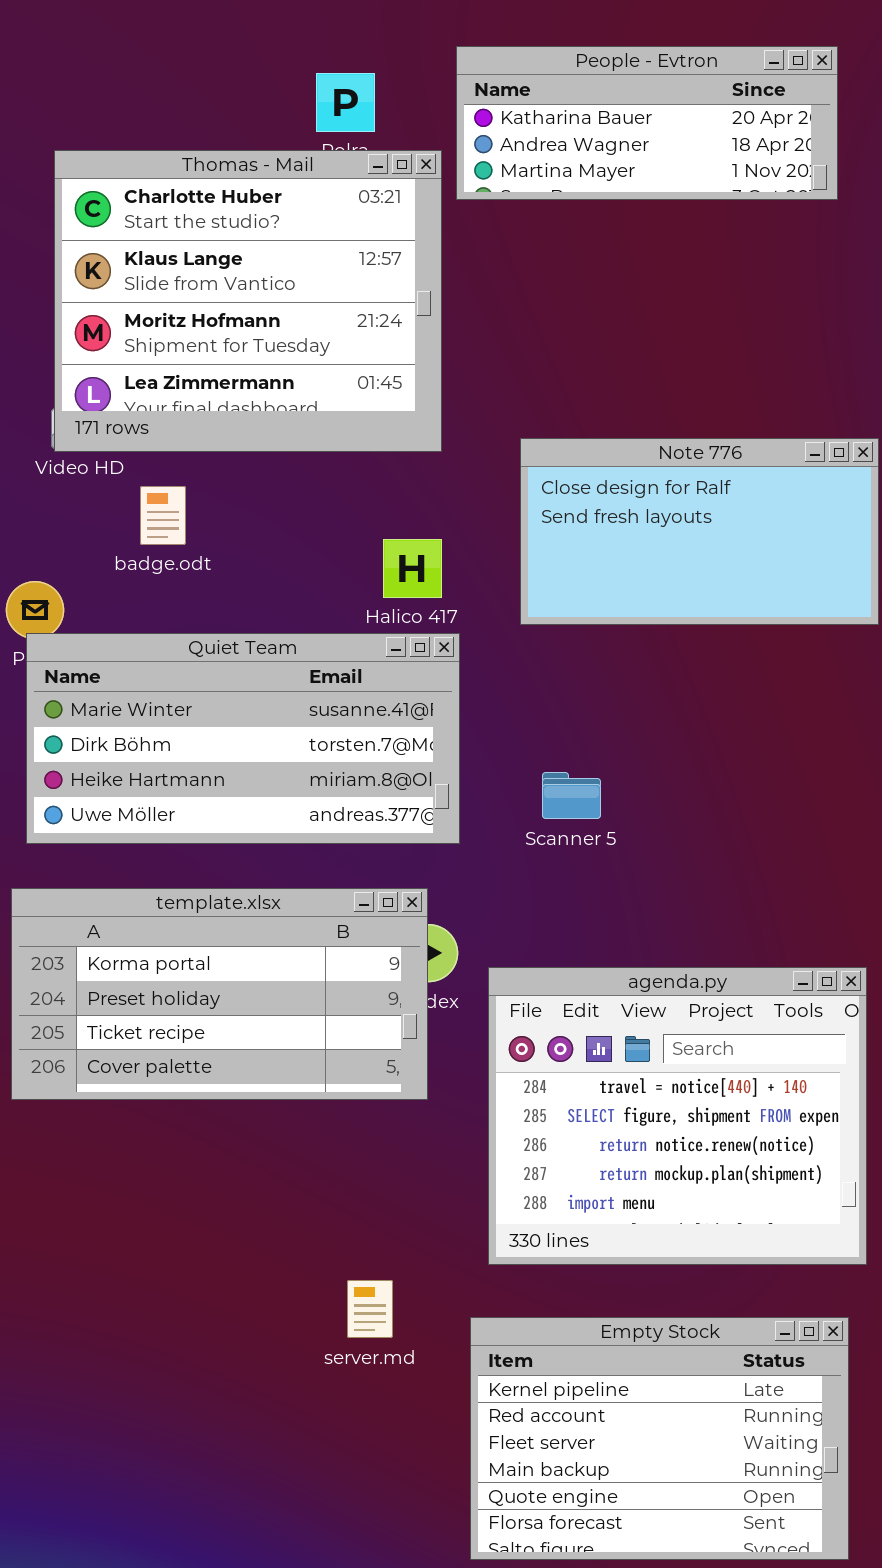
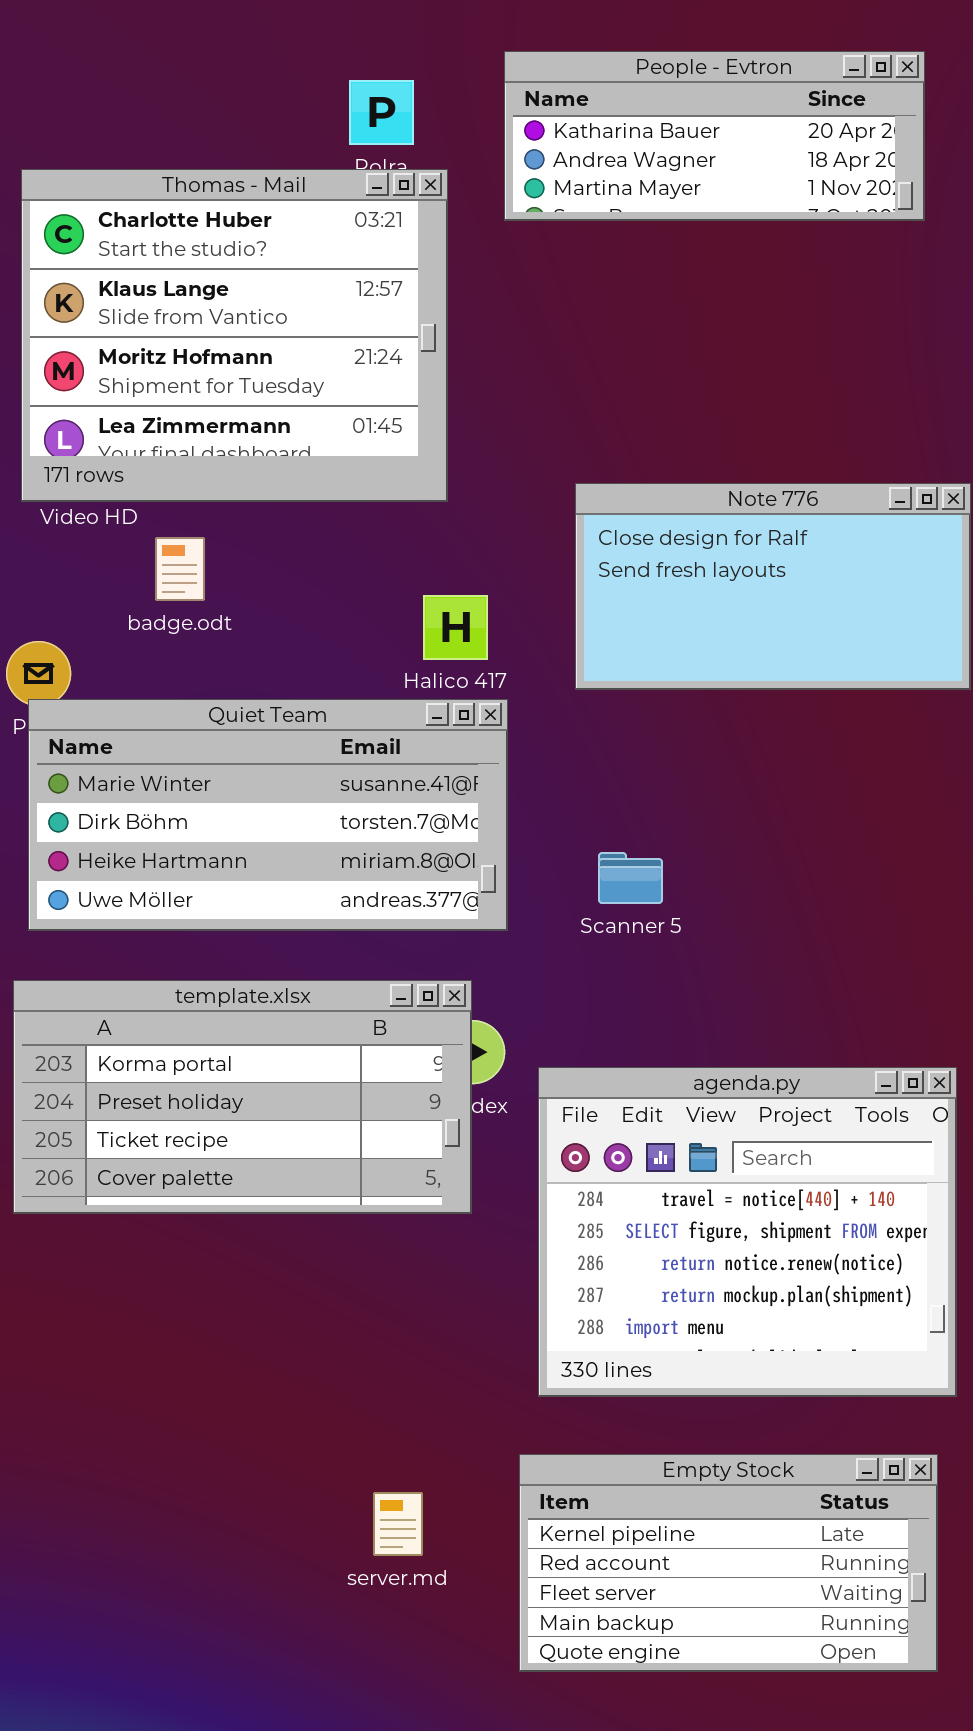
Thomas - Mail: [54,150,442,452] -> [21,169,448,502], moved
server.md: [347,1280,393,1338] -> [373,1492,423,1556], moved
Empty Stock: [470,1317,849,1560] -> [519,1454,938,1672], resized

